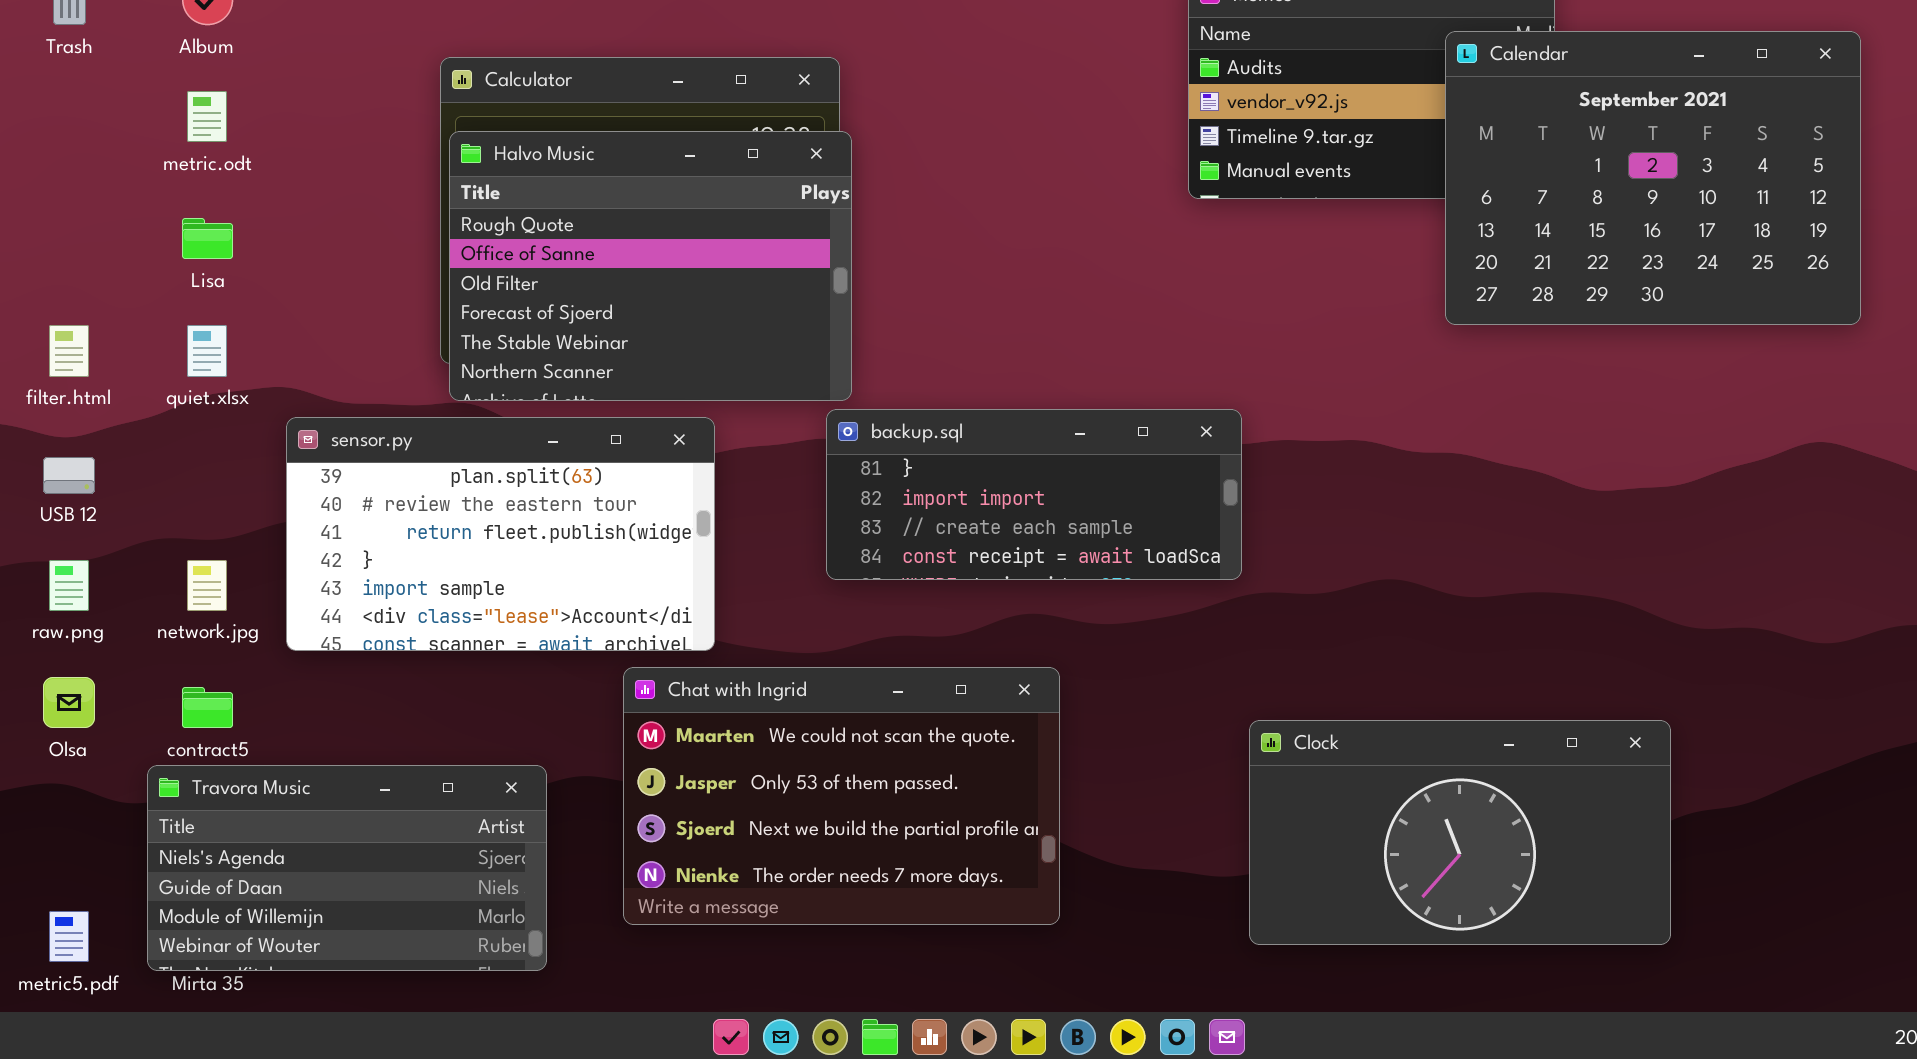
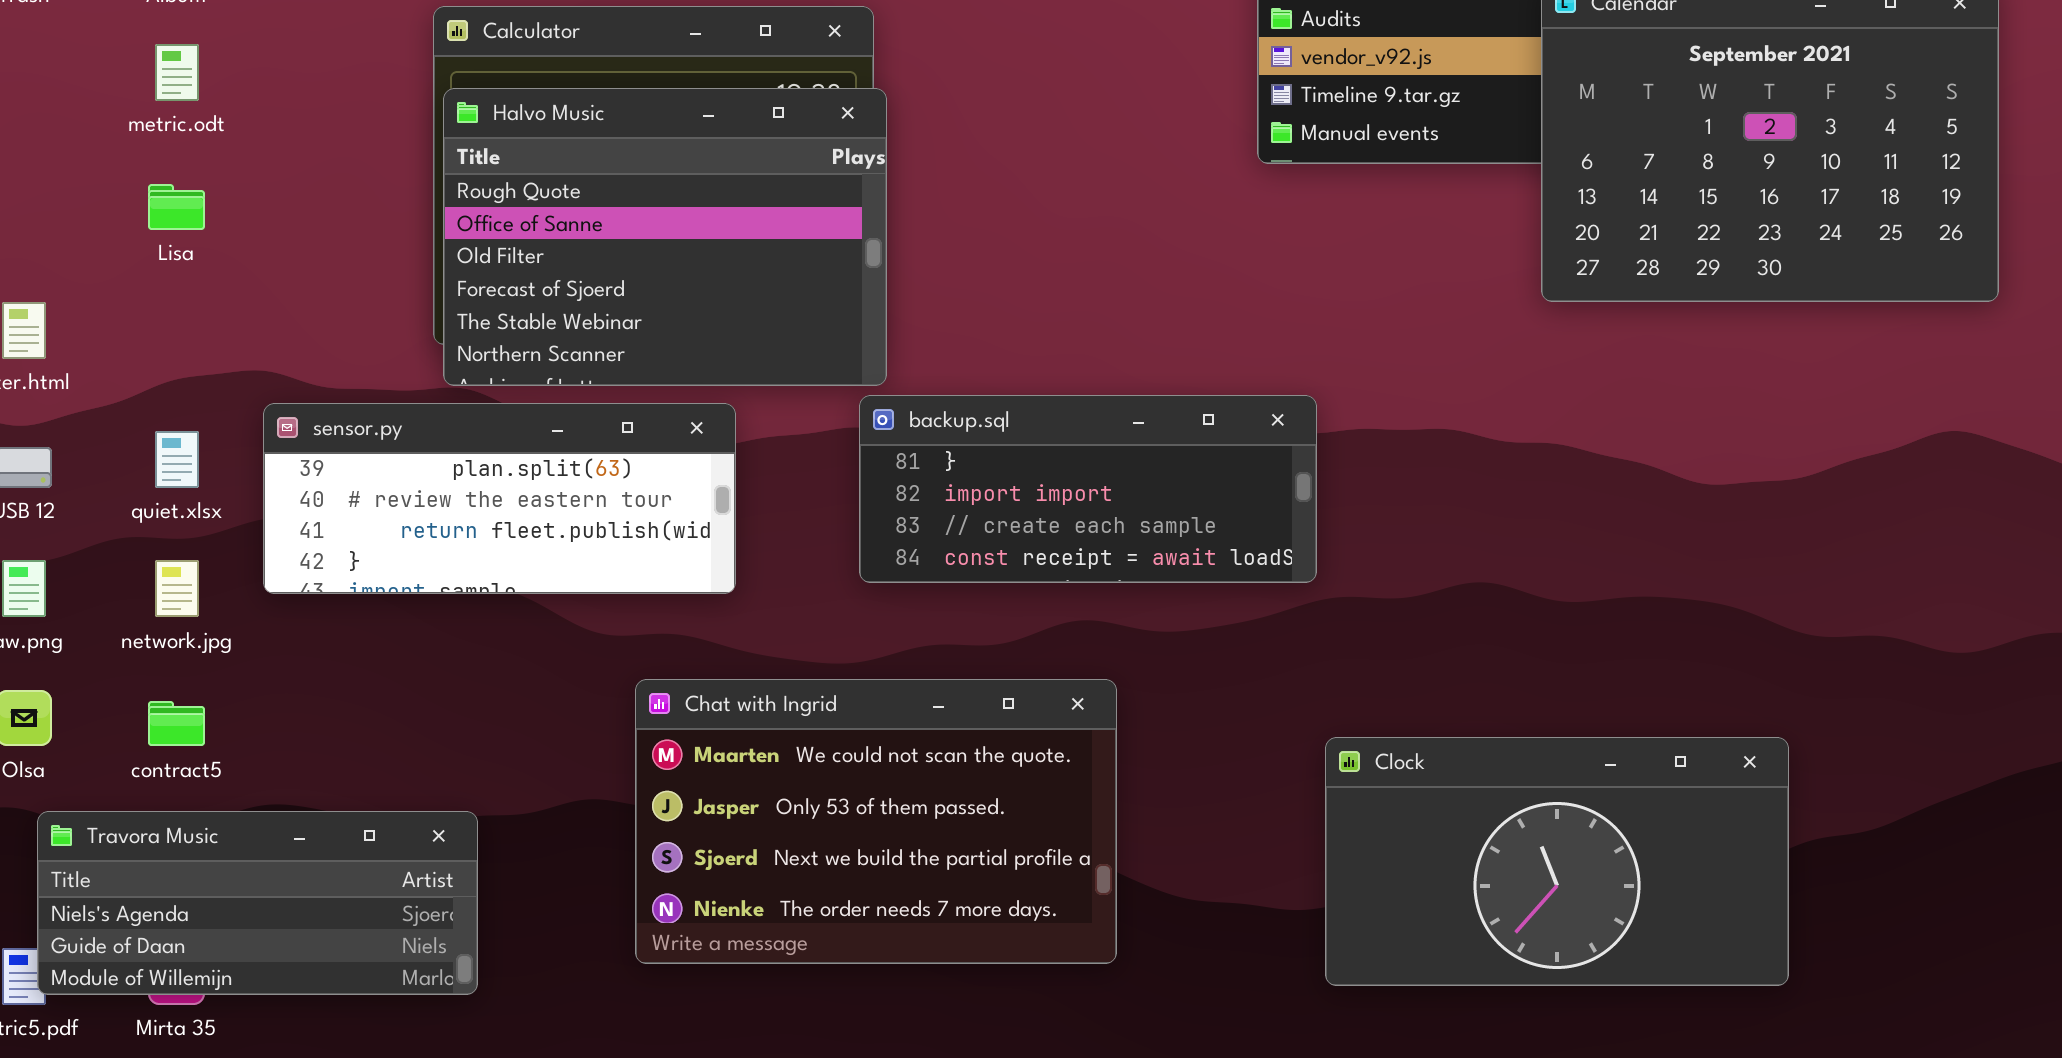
quiet.xlsx: [187,325,227,377] -> [155,431,199,488], moved
sensor.py: [286,417,715,651] -> [263,403,736,594], resized
Travora Music: [147,765,547,971] -> [37,811,478,995], moved, resized

